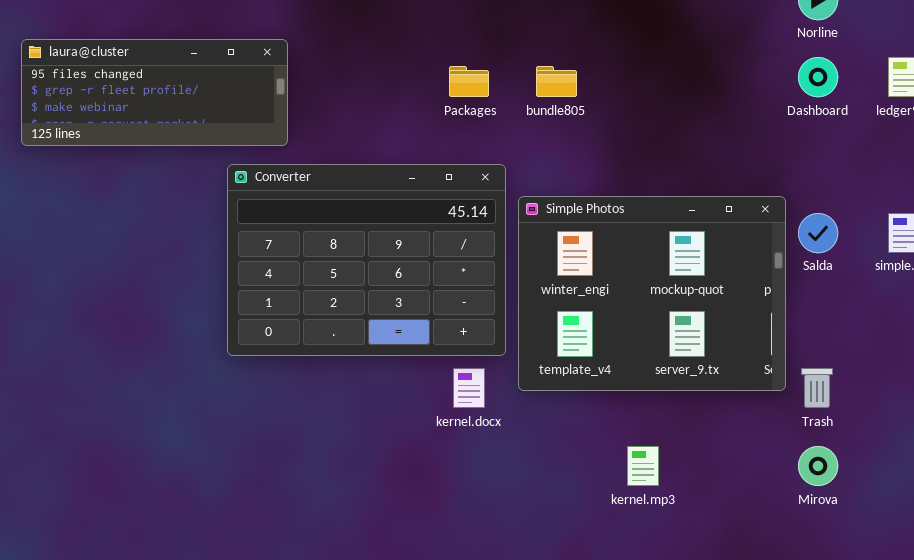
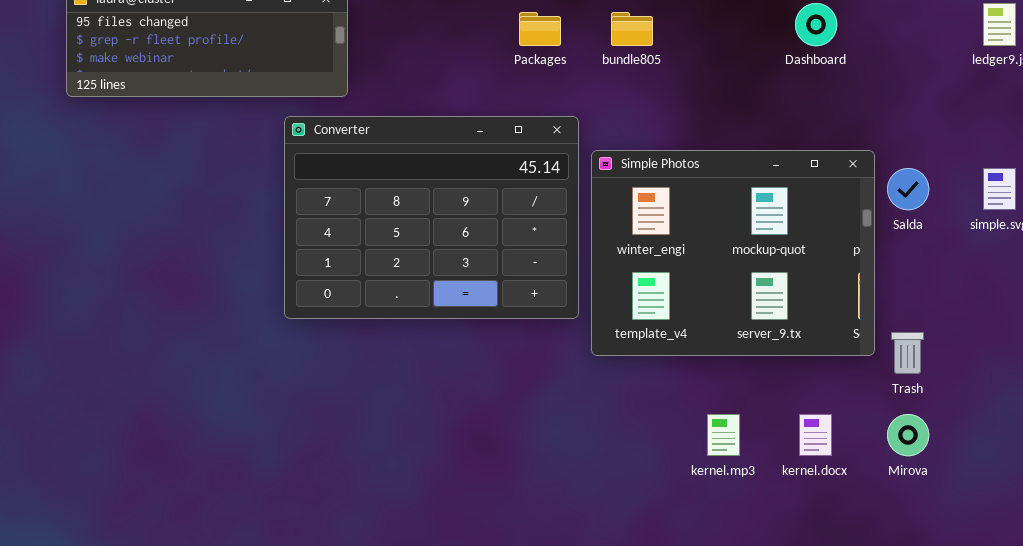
Dashboard: [798,57,838,97] -> [795,3,837,46], moved
kernel.docx: [453,368,485,408] -> [799,414,832,456], moved

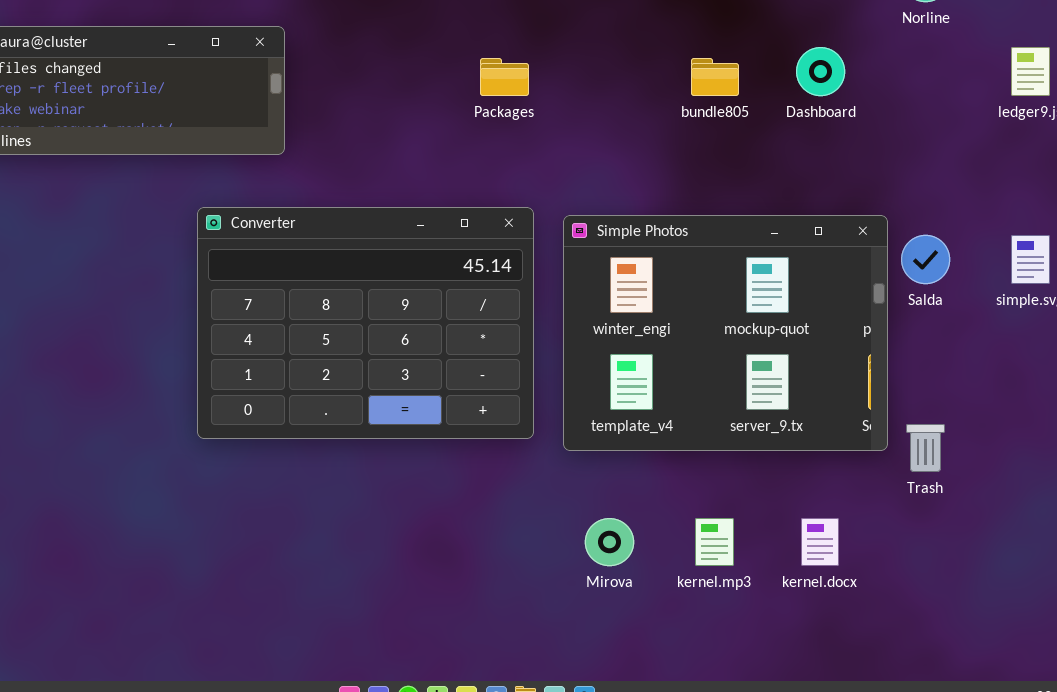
bundle805: [611,12,653,46] -> [691,58,739,96], moved
Converter: [284,116,579,319] -> [197,207,534,439], moved
Mirova: [887,414,929,456] -> [585,518,634,566], moved

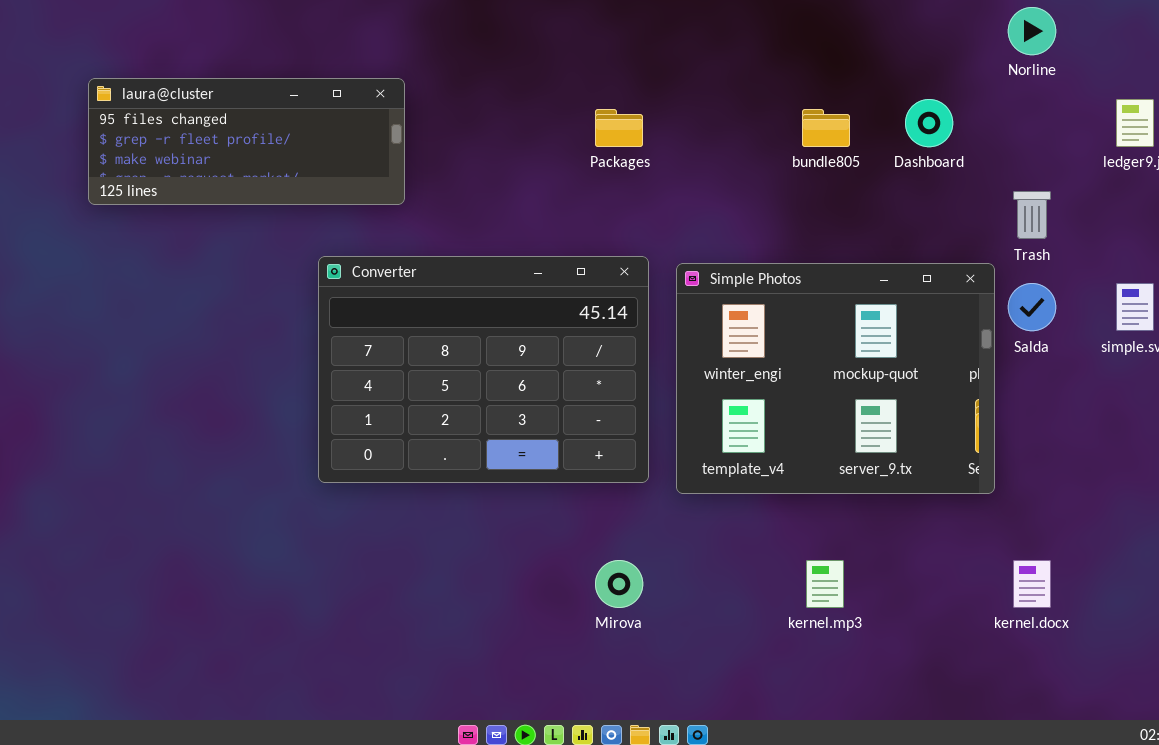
Trash: [906,424,945,472] -> [1013,191,1051,239], moved
Mirova: [585,518,634,566] -> [595,560,643,608], moved
kernel.docx: [801,518,839,566] -> [1013,560,1051,608], moved

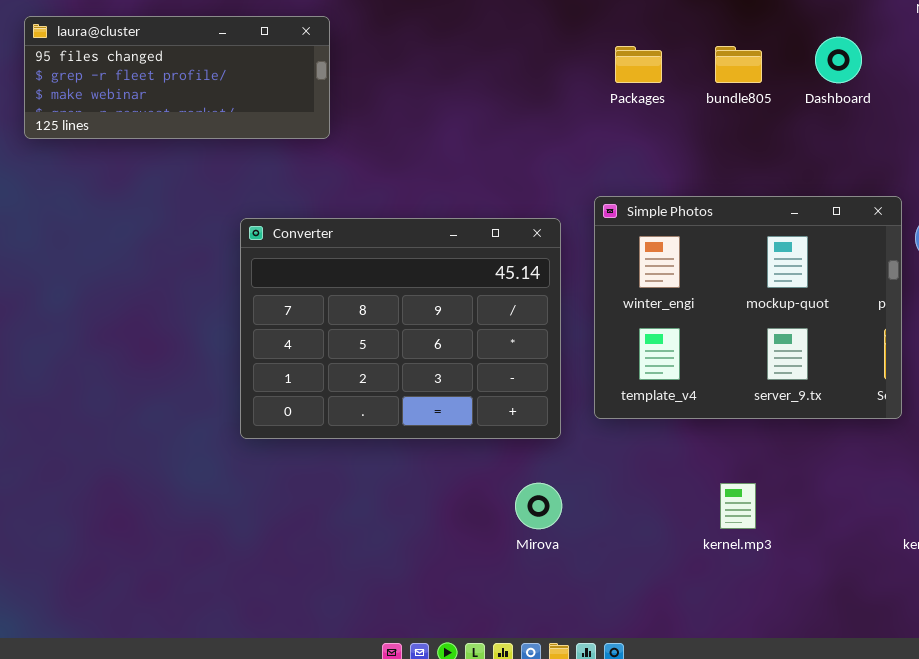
Packages: [595,109,643,147] -> [615,46,662,83], moved
Converter: [318,256,649,483] -> [240,218,561,439], moved

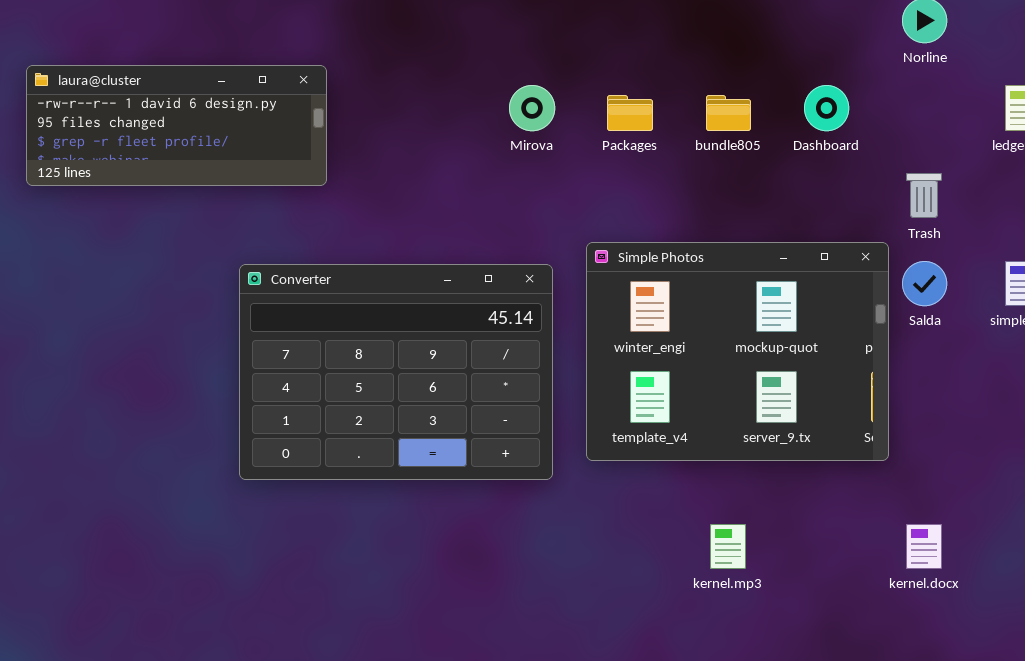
laura@cluster: [24,16,330,139] -> [26,65,327,186], scrolled up 1 row
Mirova: [515,483,562,529] -> [509,85,555,131], moved

